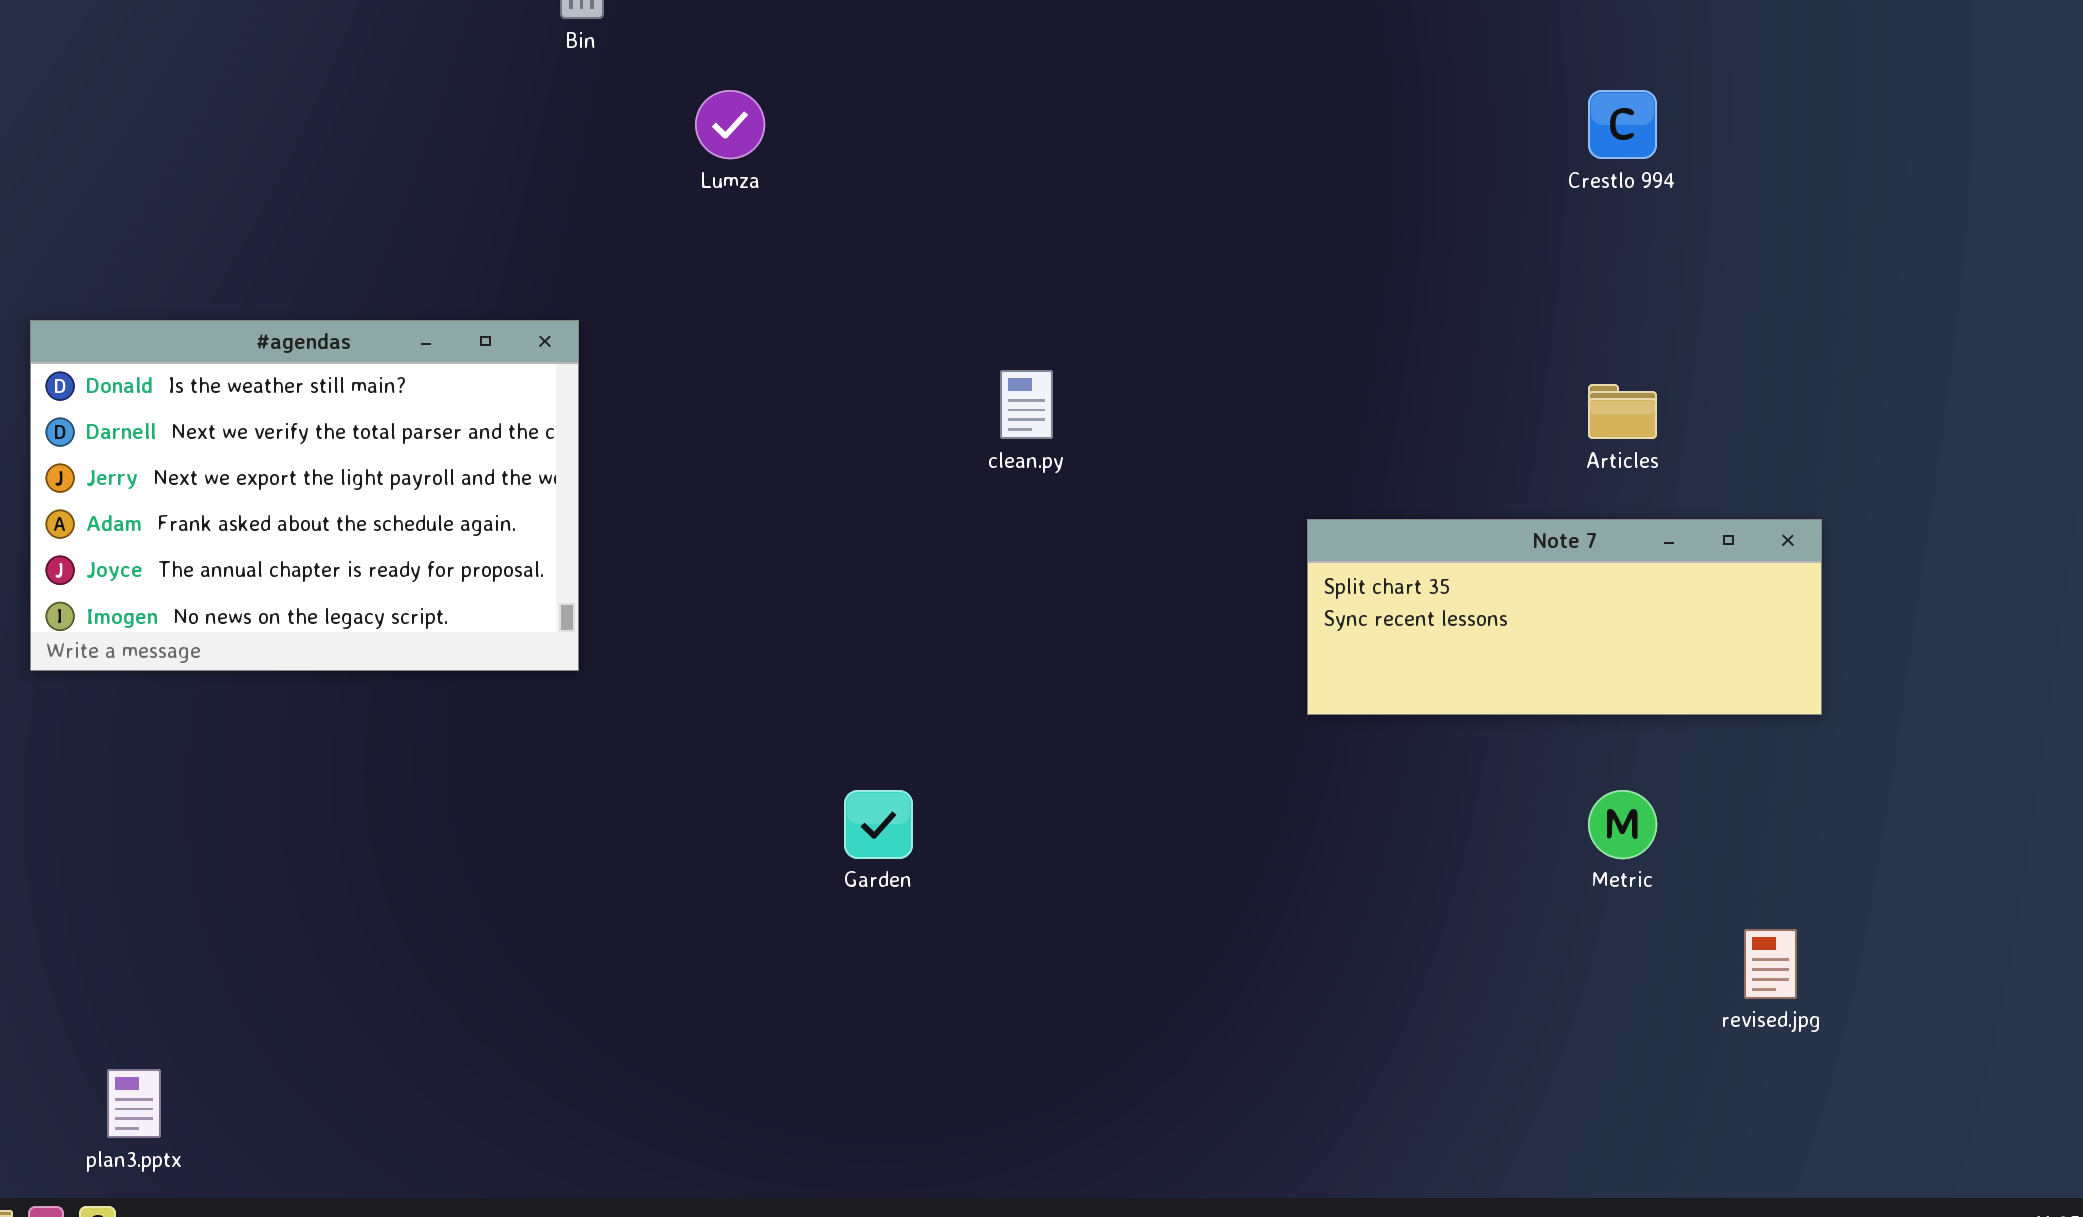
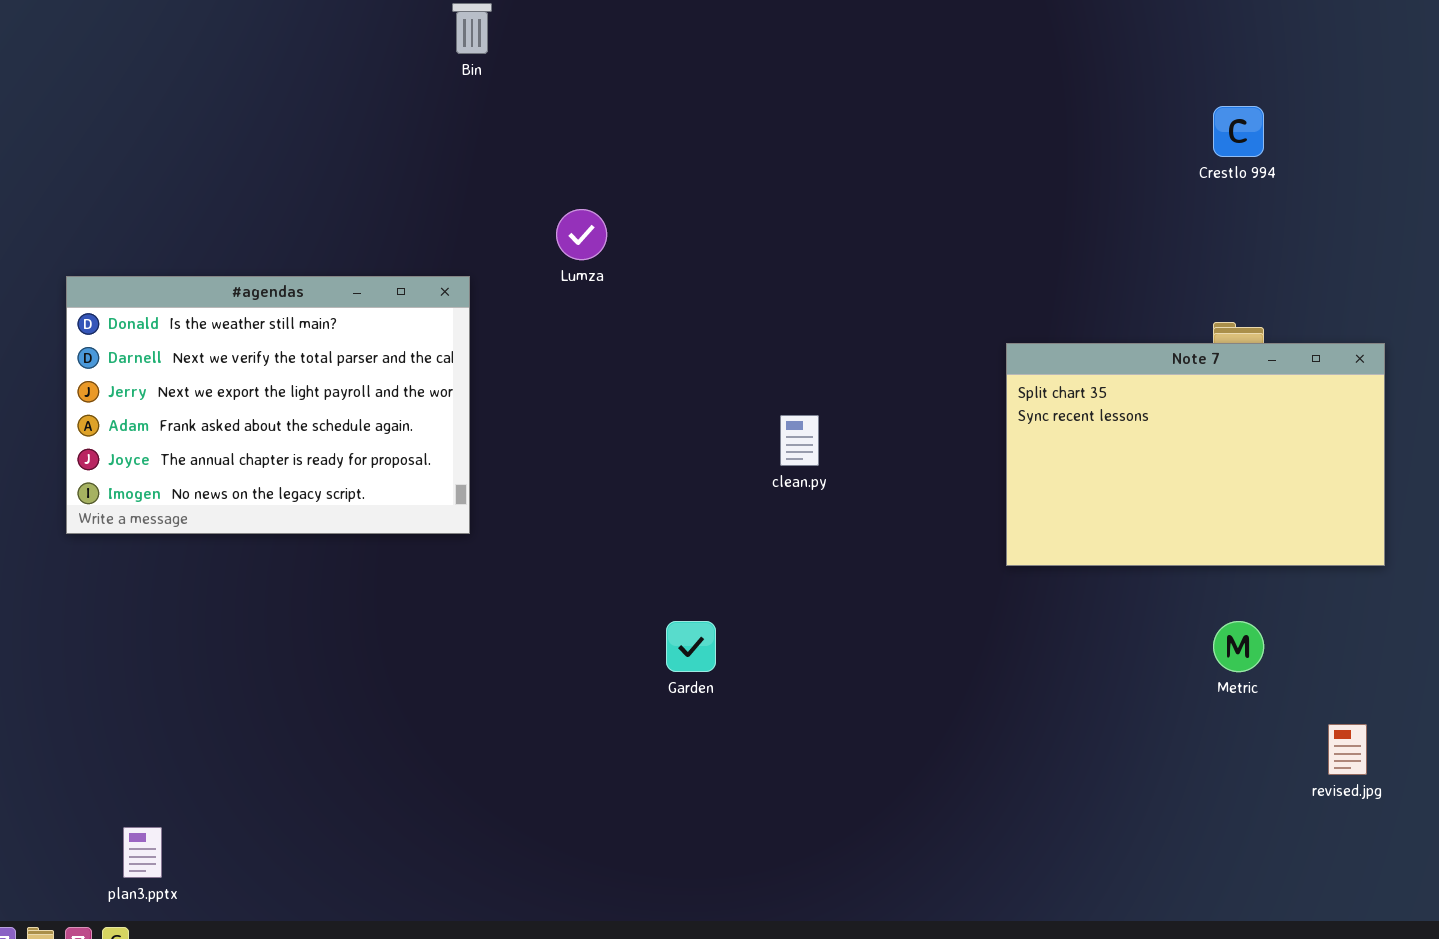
Lumza: [695,90,765,159] -> [556,209,607,260], moved
clean.py: [1000,370,1053,439] -> [780,415,819,466], moved
Note 7: [1307,519,1822,715] -> [1006,343,1385,566], resized

